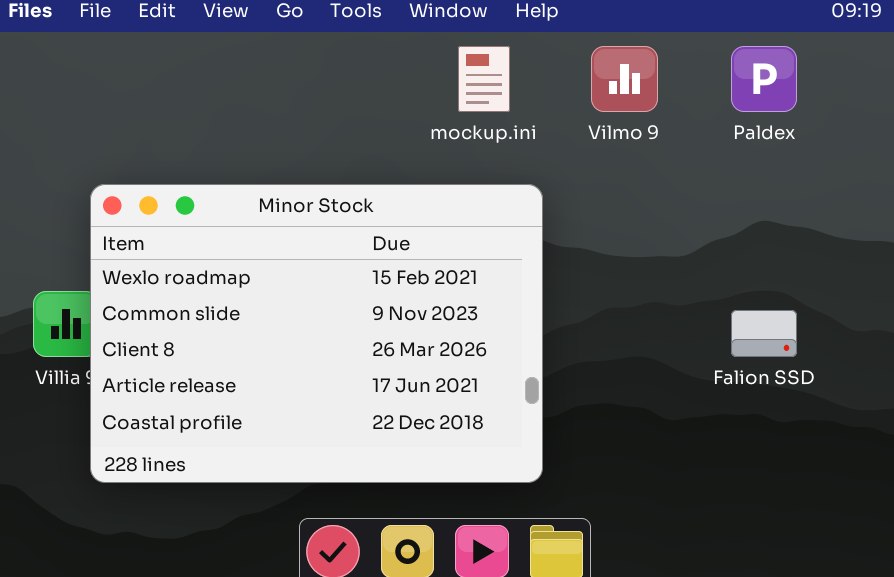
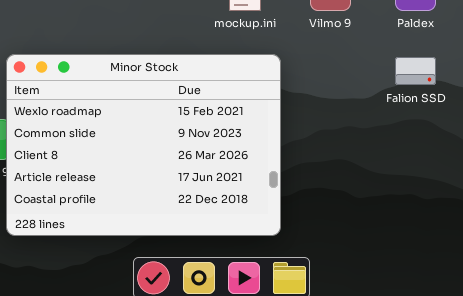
Falion SSD: [731,310,797,357] -> [395,57,436,85], moved

